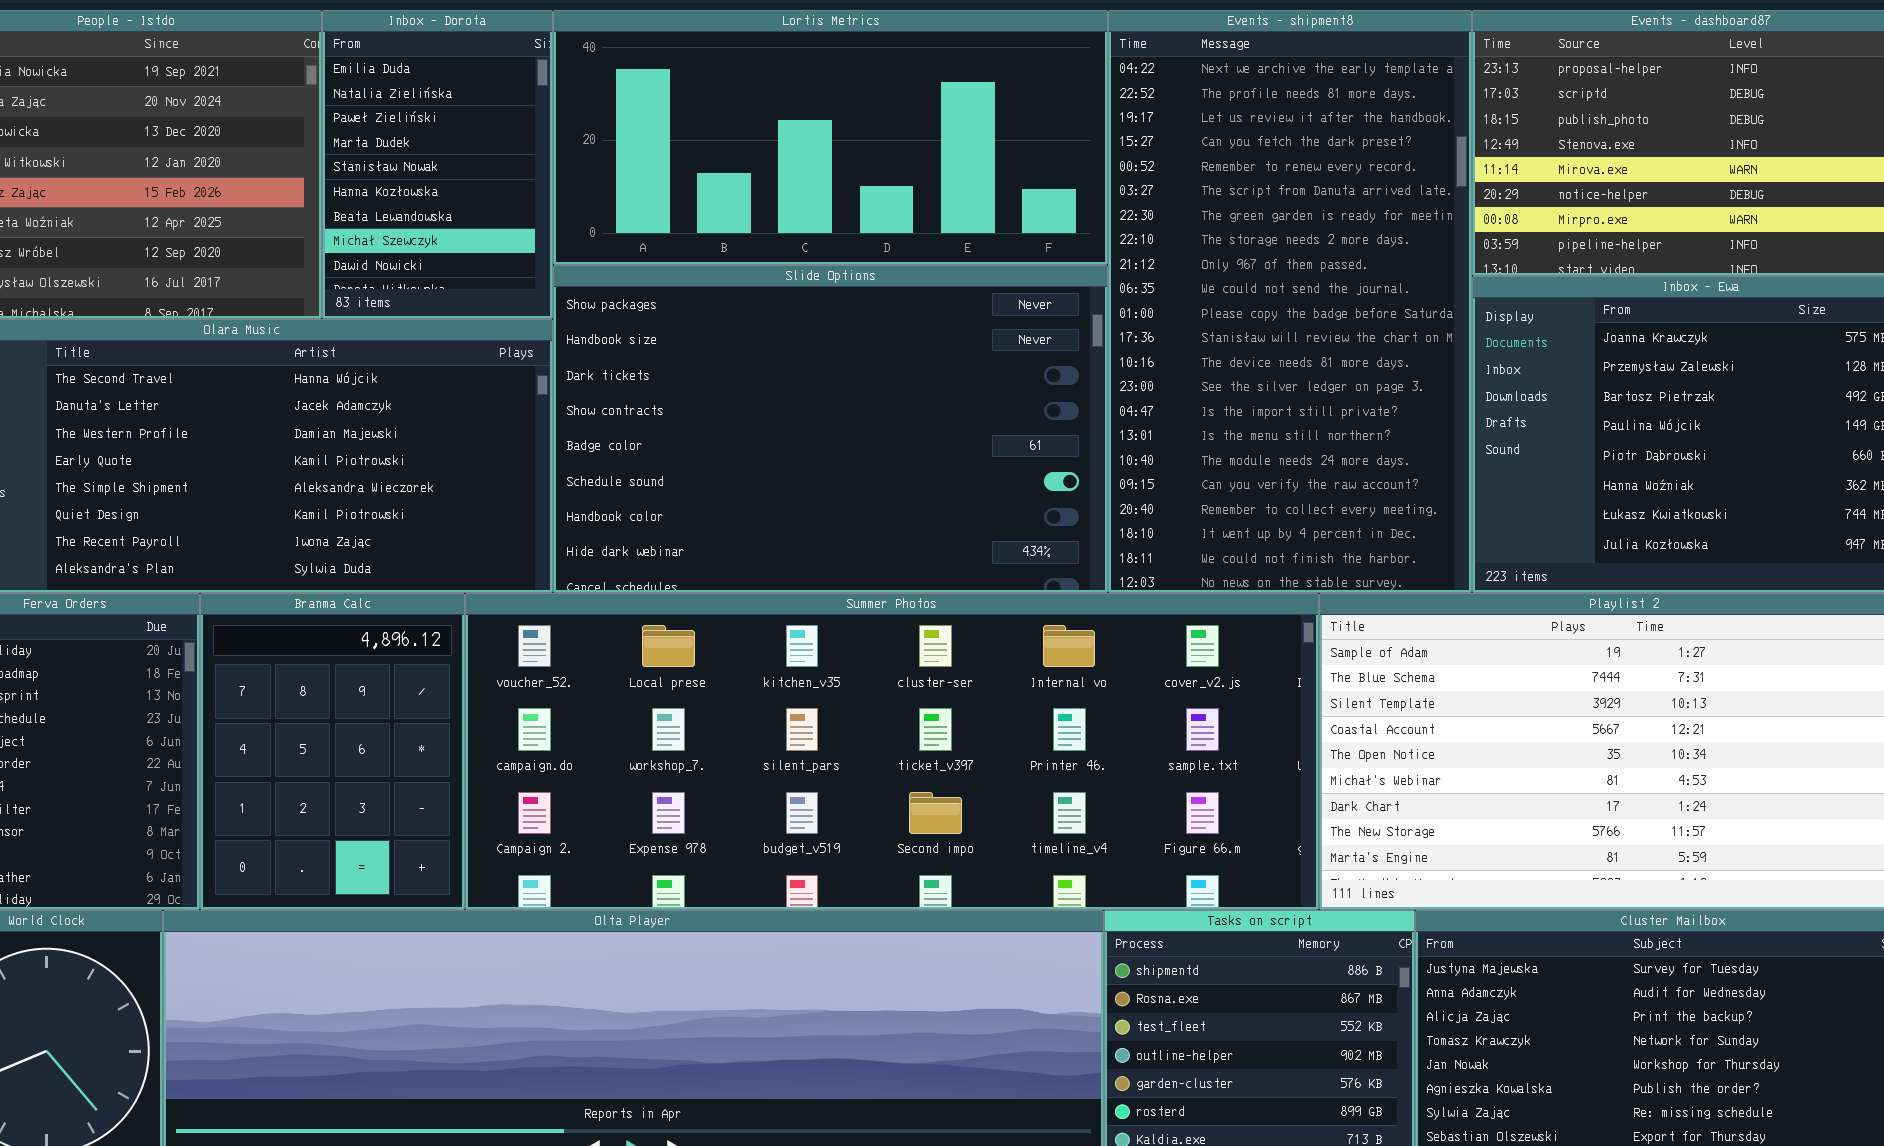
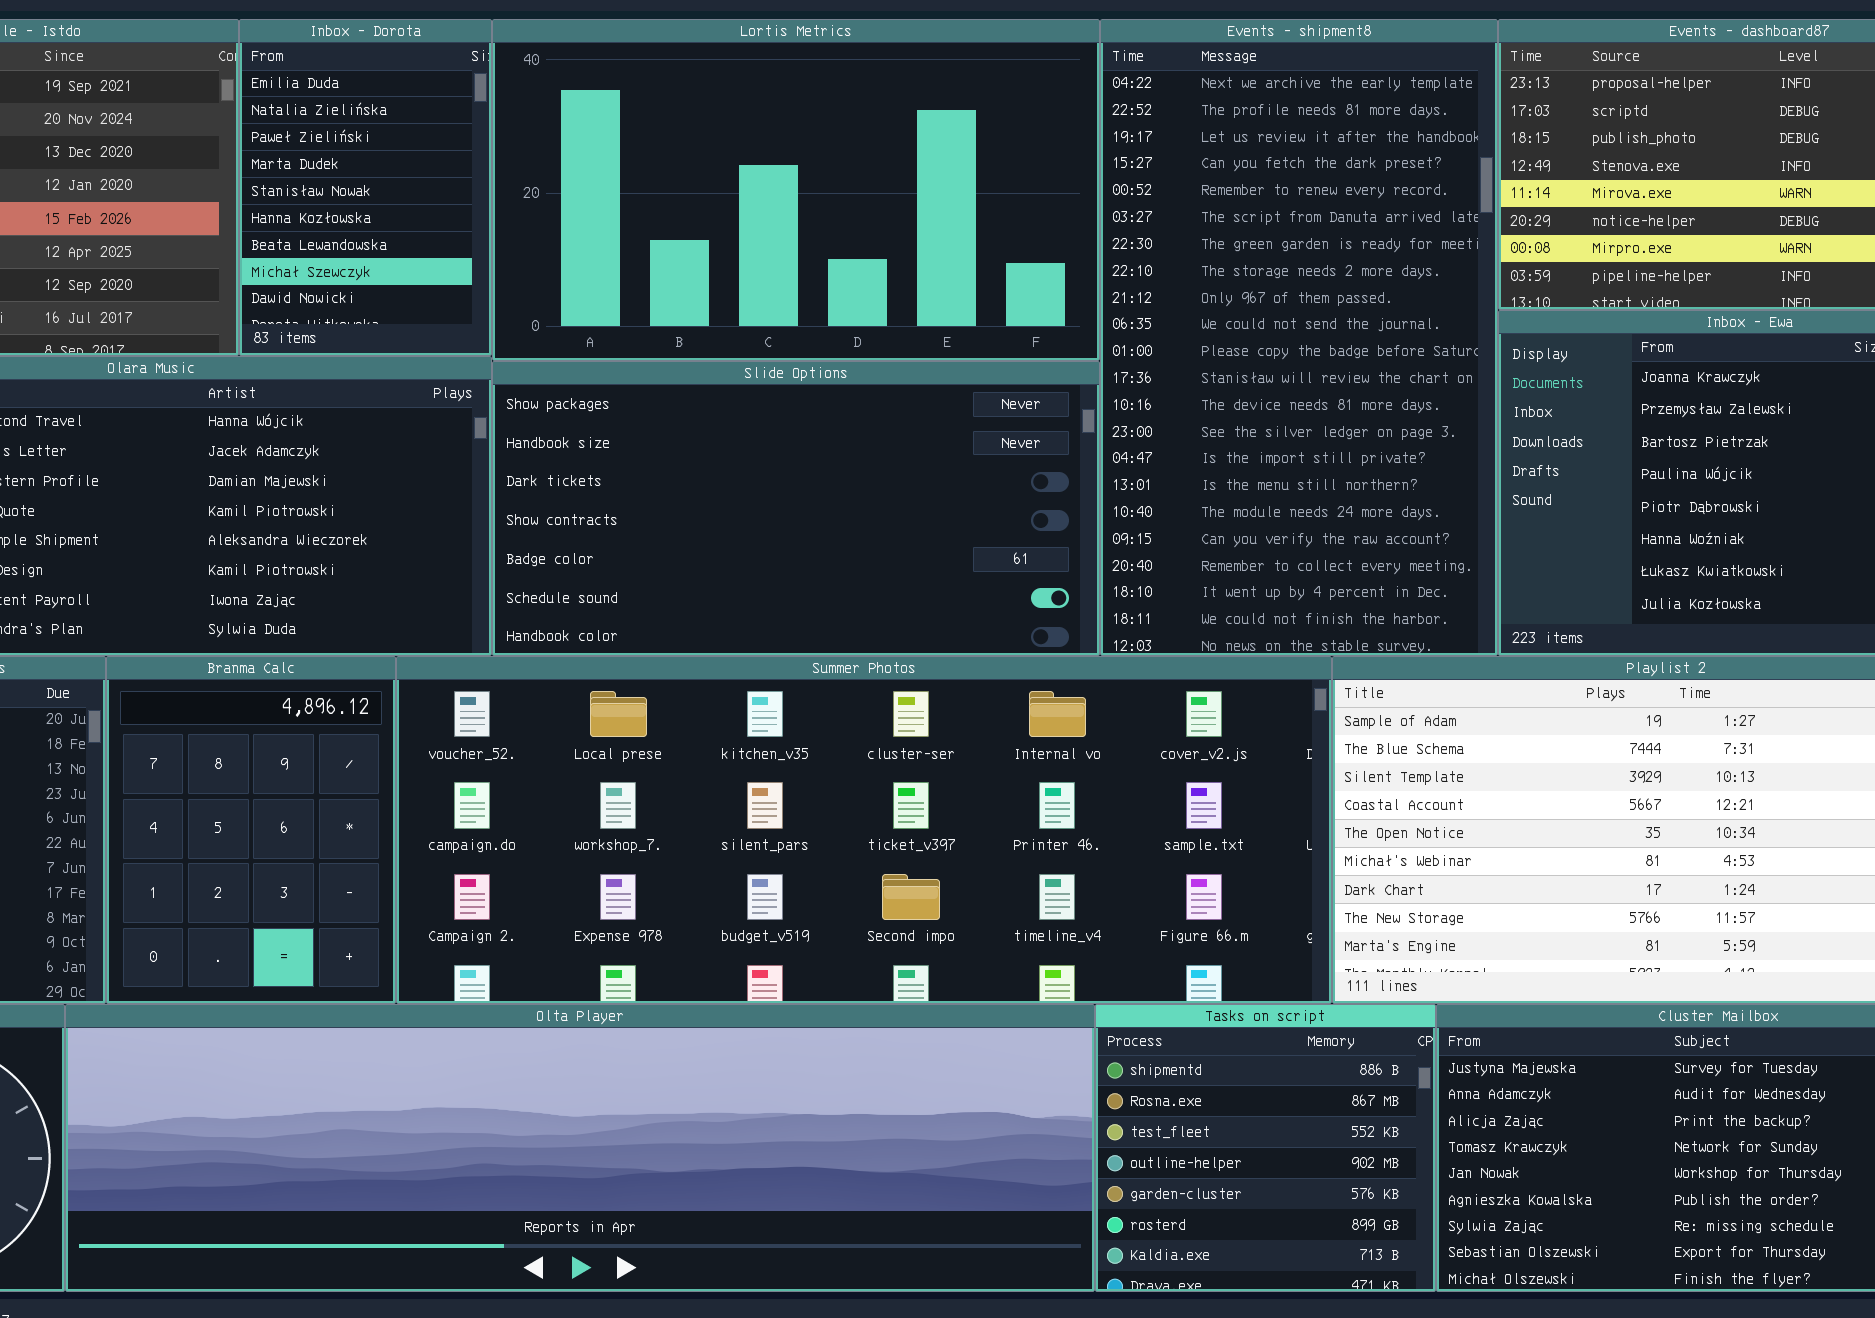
Lortis Metrics: [553,10,1108,265] -> [492,19,1100,361], resized
Slide Options: [553,265,1108,593] -> [492,361,1100,656], resized

